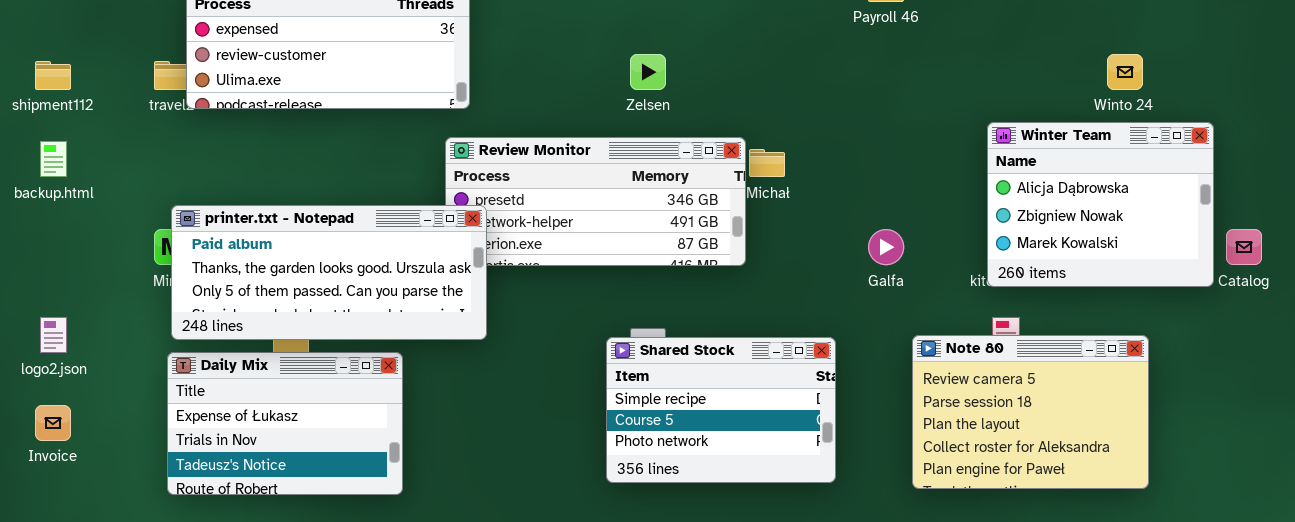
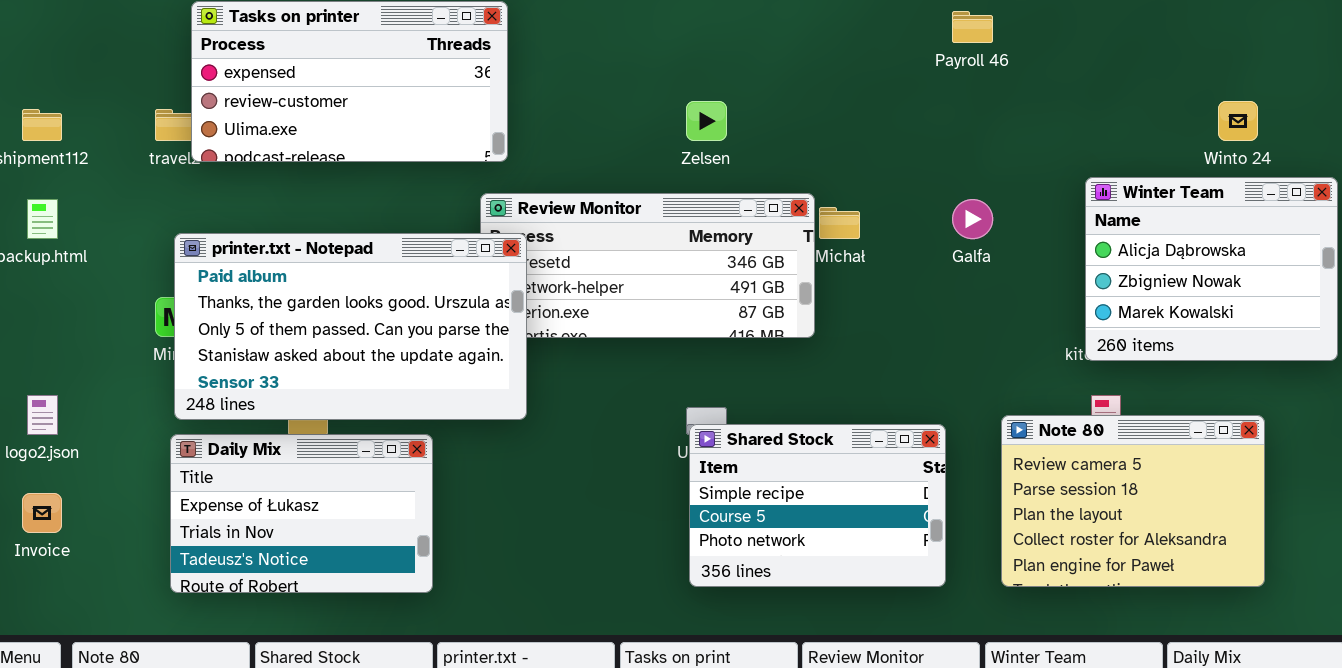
printer.txt - Notepad: [171,205,487,340] -> [174,233,527,420], resized
Galfa: [868,229,904,265] -> [952,199,993,239], moved
Shared Stock: [606,337,836,483] -> [689,424,946,587], moved

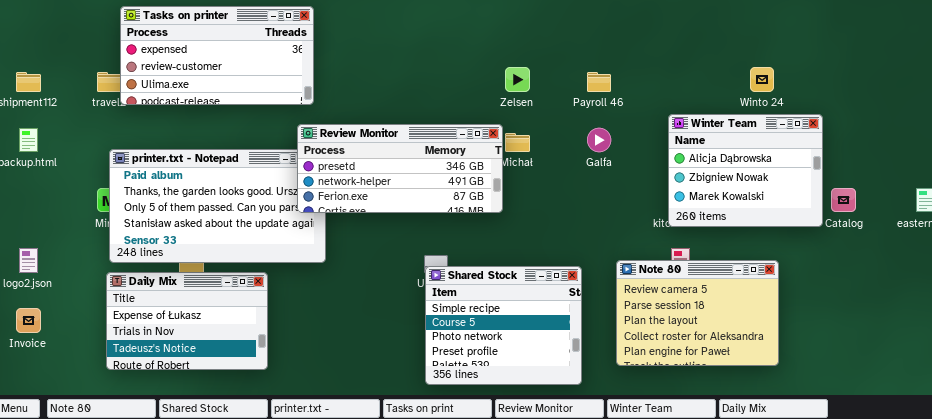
Payroll 46: [952,11,993,43] -> [587,72,611,92], moved
Zelsen: [686,101,727,141] -> [505,67,530,92], moved
Review Monitor: [480,193,815,338] -> [297,124,503,213], raised
Shared Stock: [689,424,946,587] -> [425,266,582,385], resized

